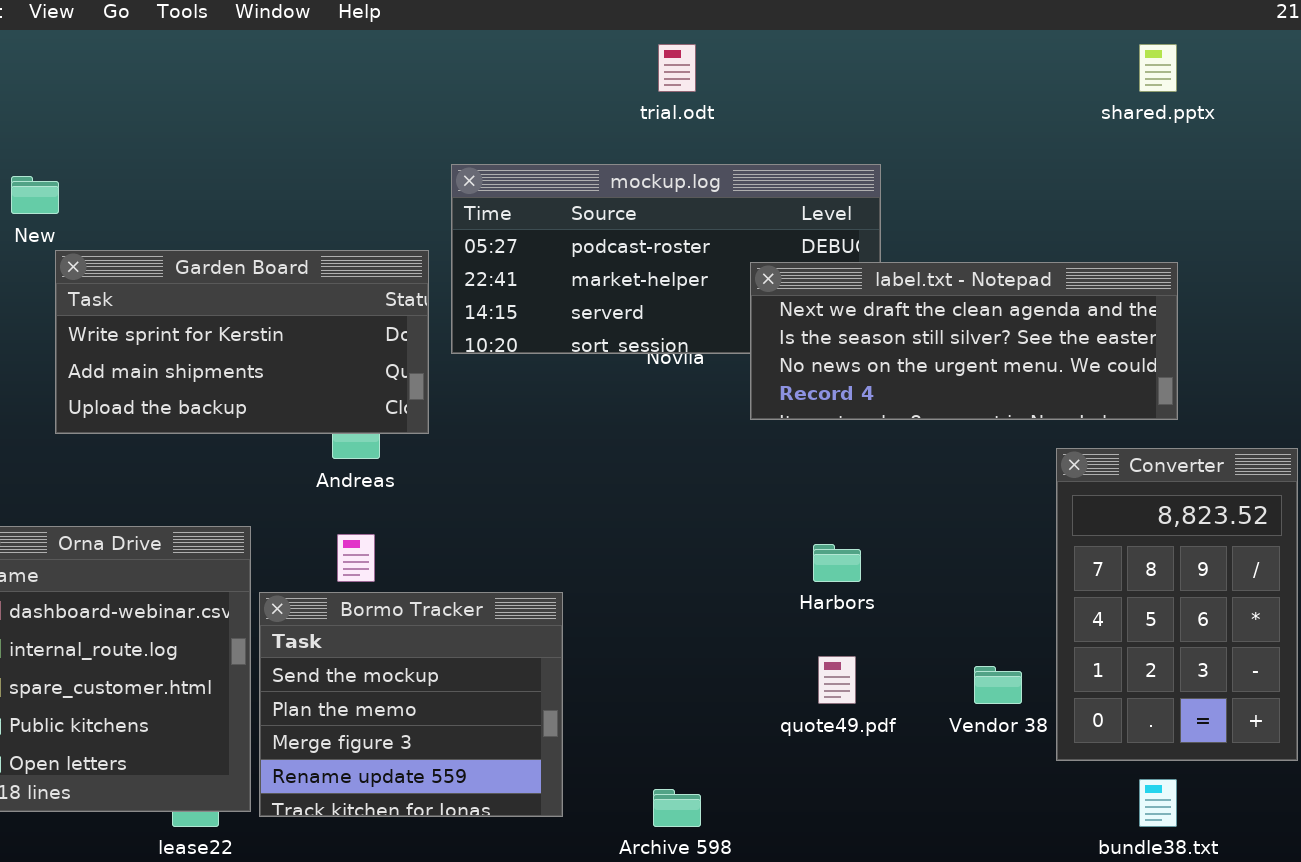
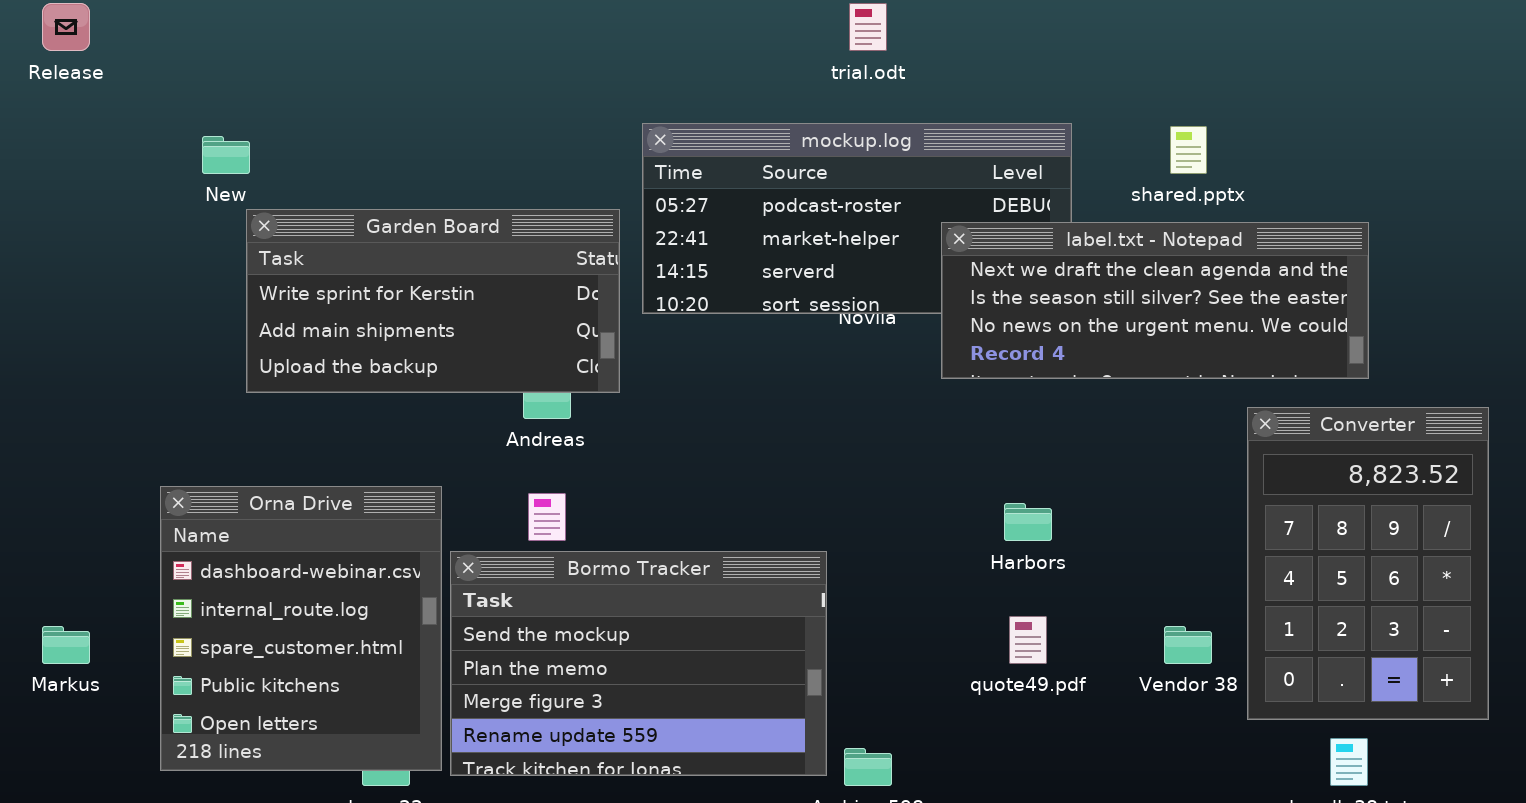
shared.pptx: [1139,44,1177,92] -> [1170,126,1207,174], moved
Bormo Tracker: [259,592,563,817] -> [450,551,827,776], resized

